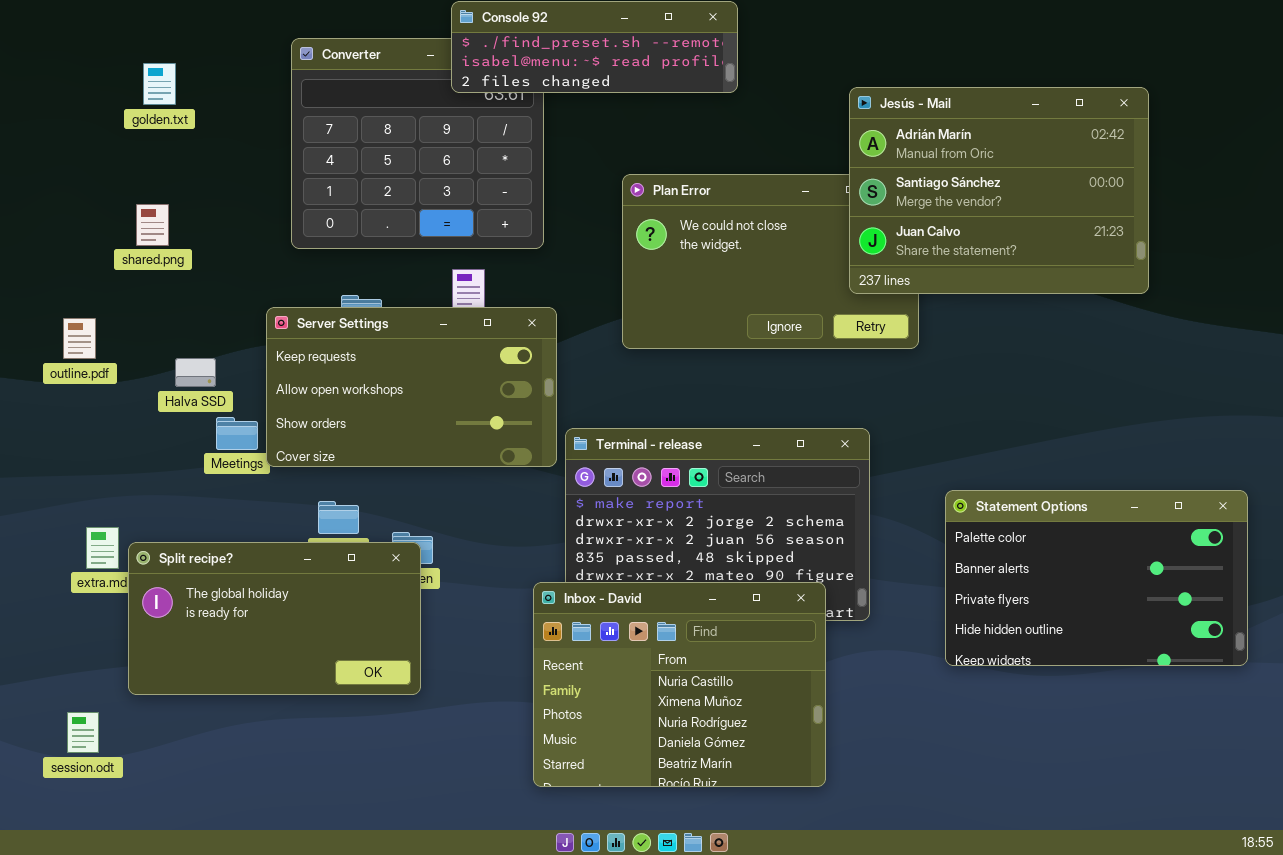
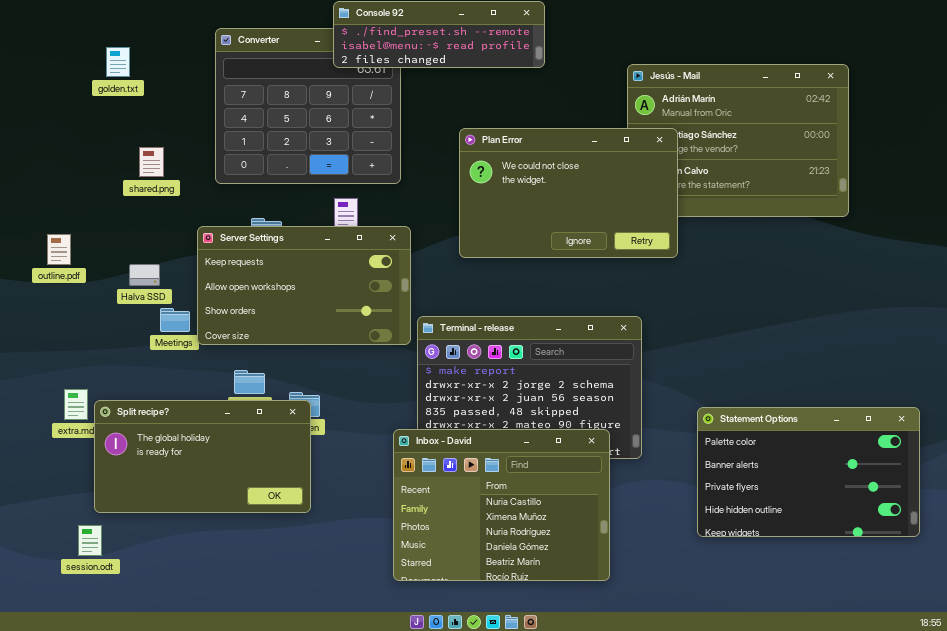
Plan Error: [622,174,919,349] -> [459,128,678,258], raised
shared.png: [136,204,169,246] -> [139,147,164,177], moved
Statement Options: [945,490,1248,666] -> [697,407,920,537], moved
session.odt: [67,712,99,753] -> [78,525,102,556], moved

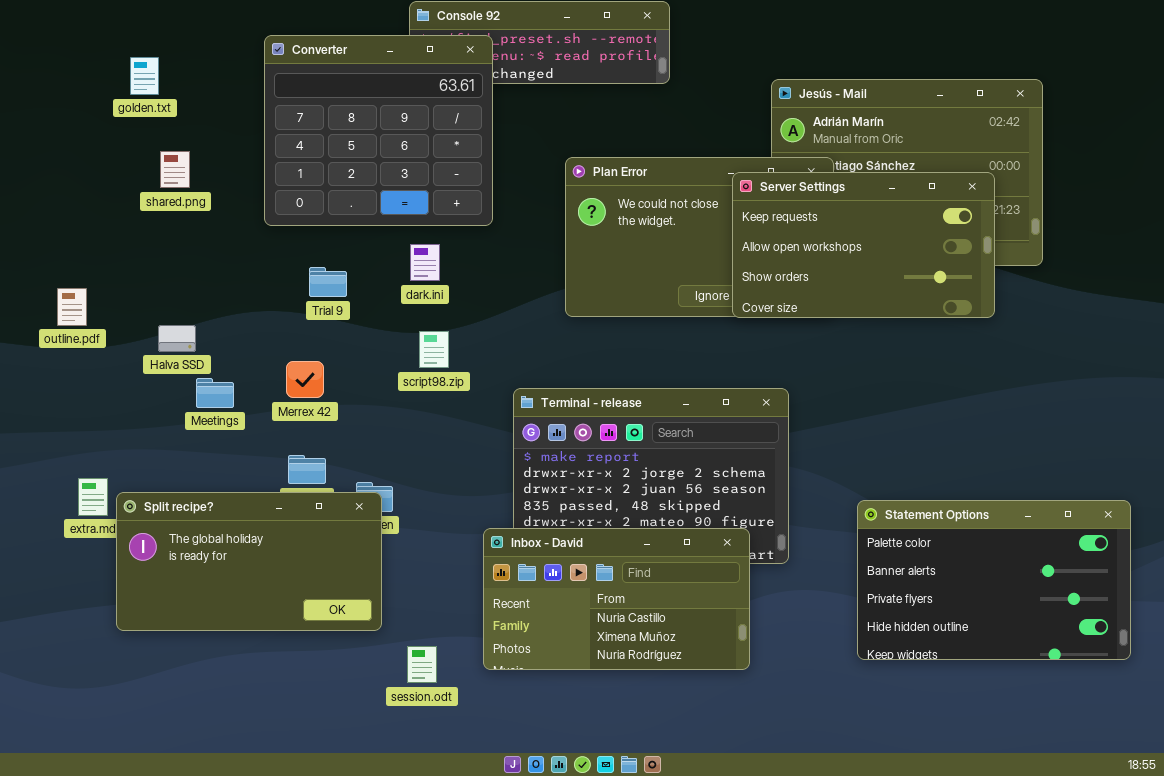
Converter: [215,28,401,184] -> [264,35,493,226], raised
shared.png: [139,147,164,177] -> [160,151,190,188], moved
Server Settings: [197,226,411,345] -> [732,172,995,318], moved
Inbox - David: [393,429,610,581] -> [483,528,750,670], resized
session.odt: [78,525,102,556] -> [407,646,437,683], moved

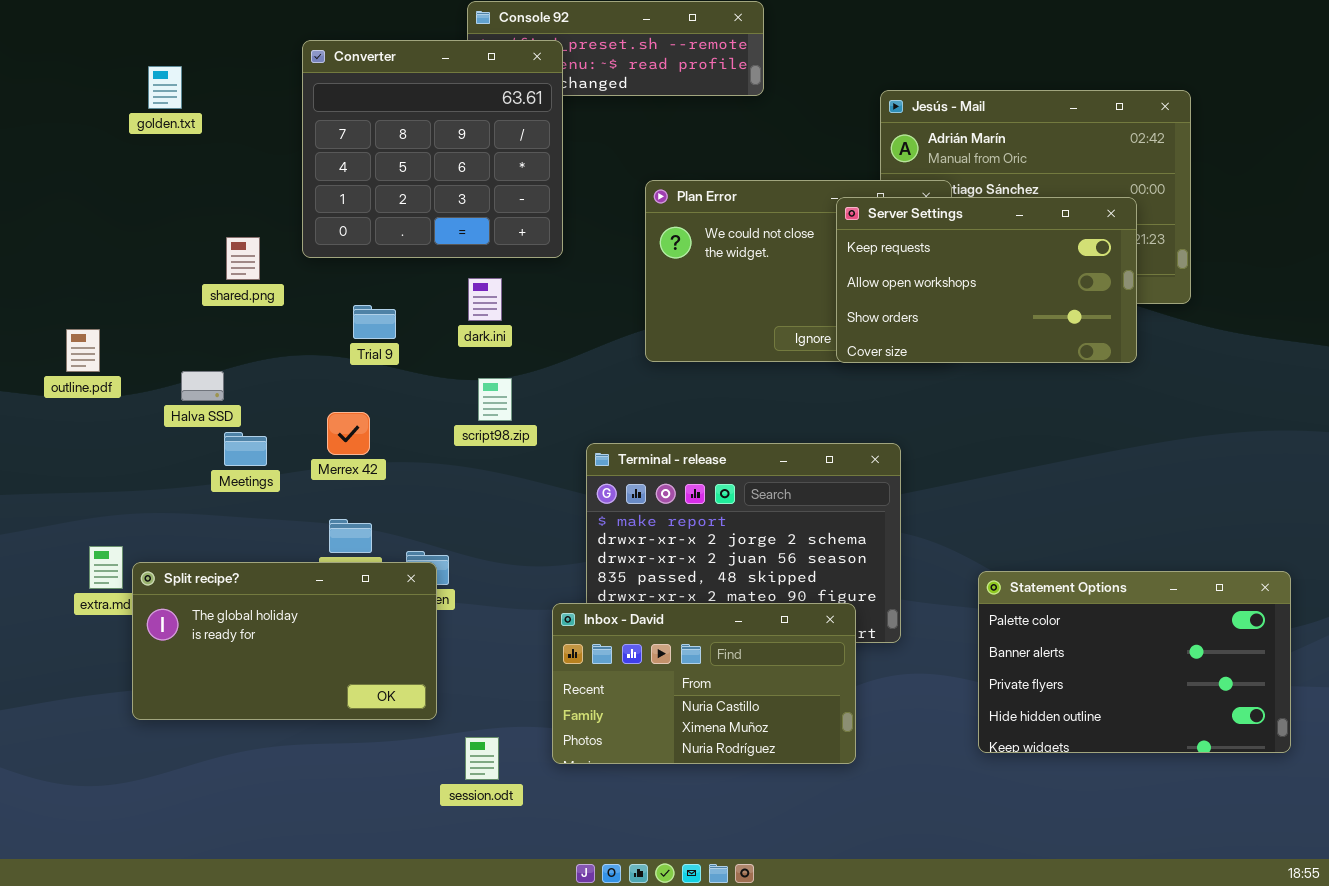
shared.png: [160,151,190,188] -> [226,237,260,280], moved

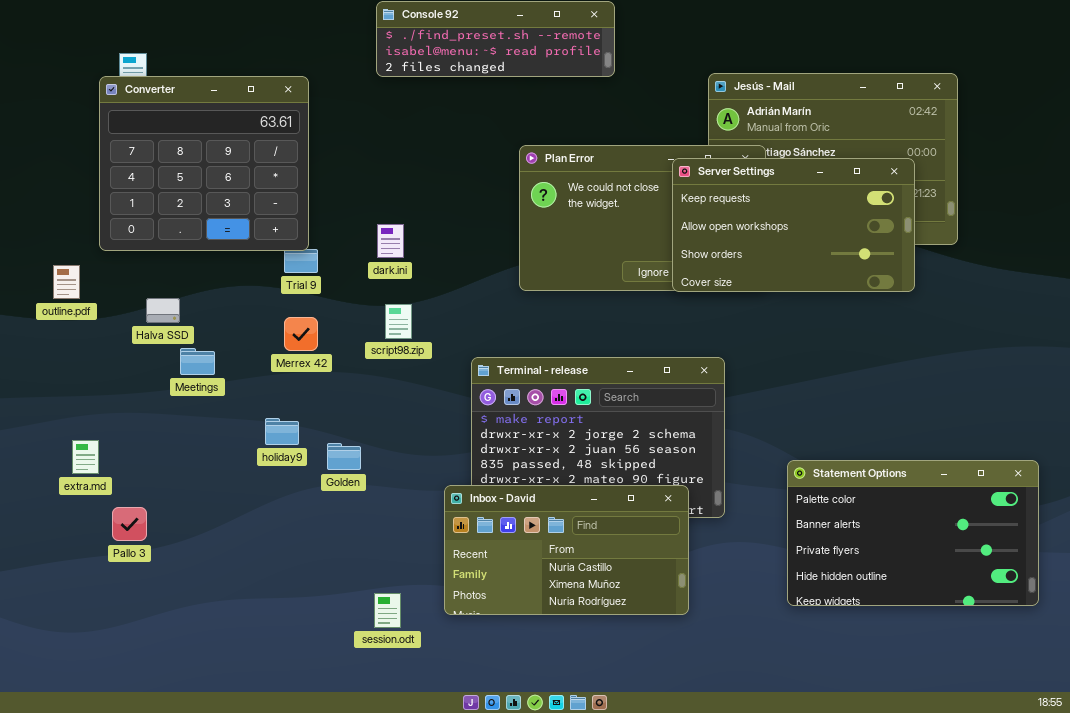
Converter: [302,40,563,258] -> [99,76,309,251], moved
Merrex 42: [327,412,370,455] -> [284,317,318,351], moved
Split recipe?: [132,562,437,720] -> none, closed

